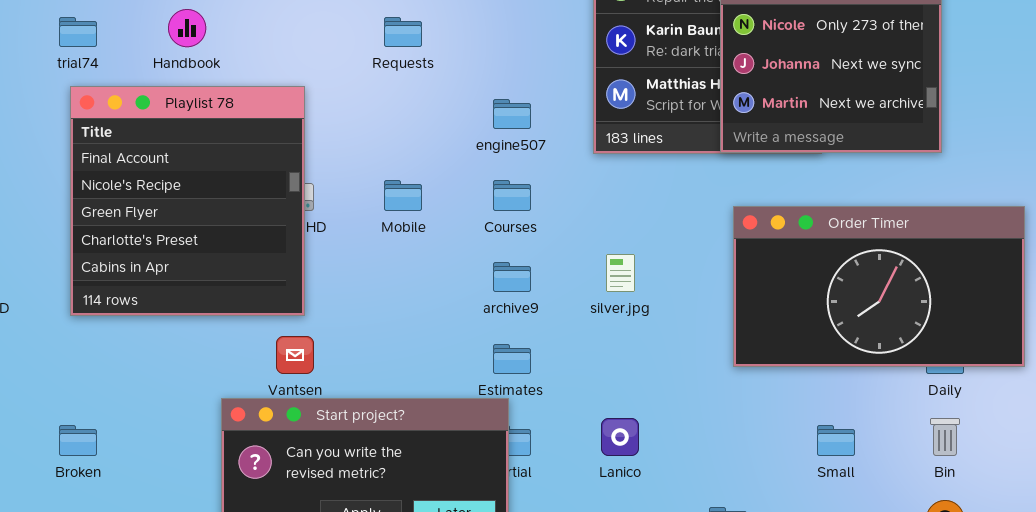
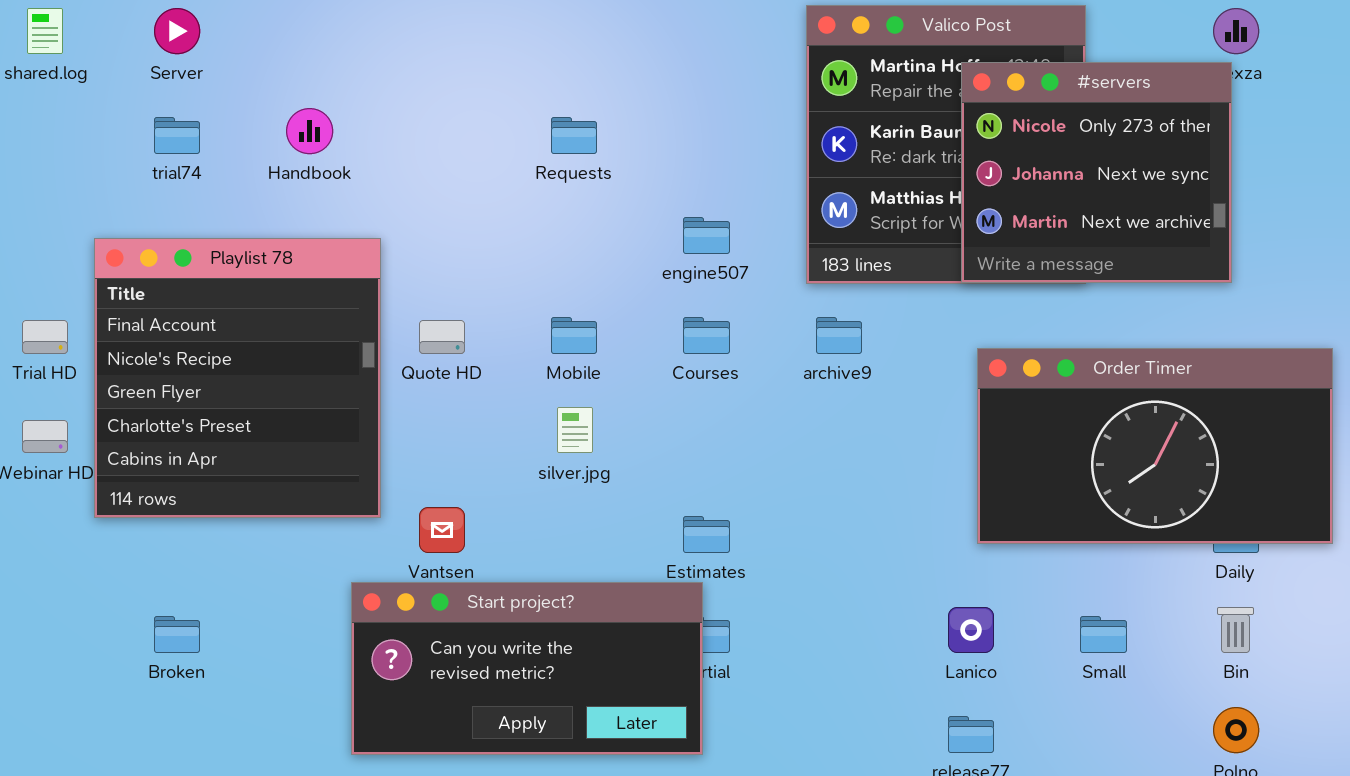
Playlist 78: [70,86,305,316] -> [94,238,381,518], moved
silver.jpg: [606,254,635,292] -> [557,407,593,453], moved
archive9: [493,262,531,292] -> [816,317,862,354], moved
Lanico: [601,418,639,456] -> [948,607,994,653], moved

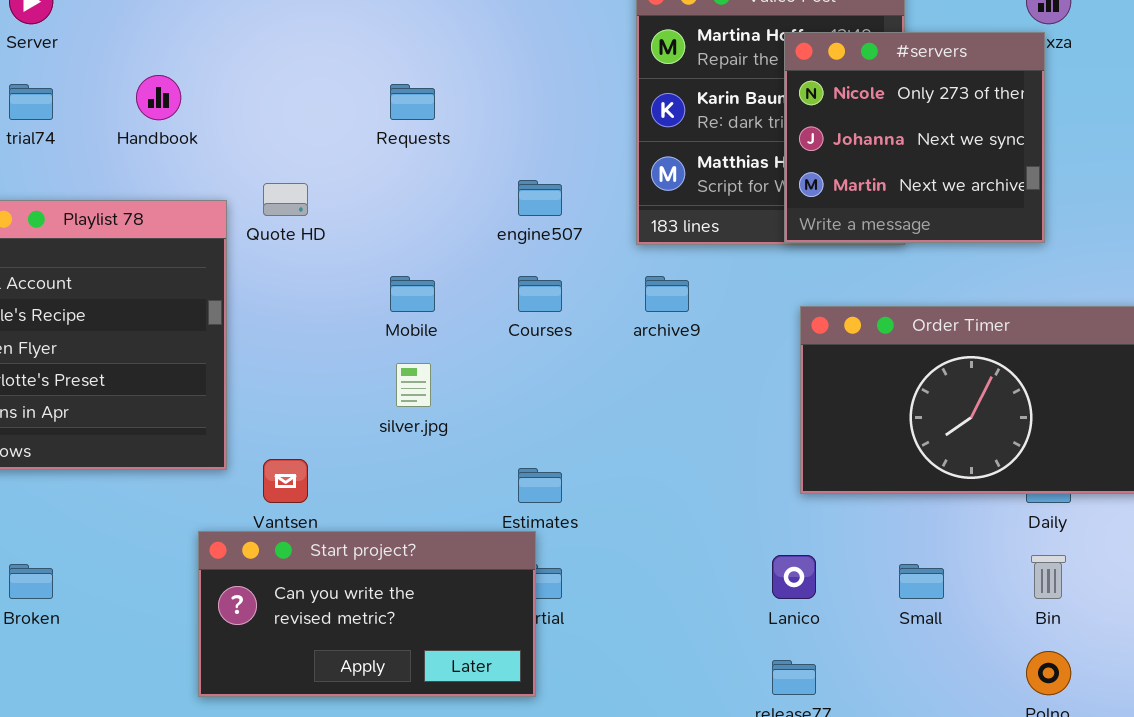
Quote HD: [419,320,465,354] -> [263,183,308,216], moved

